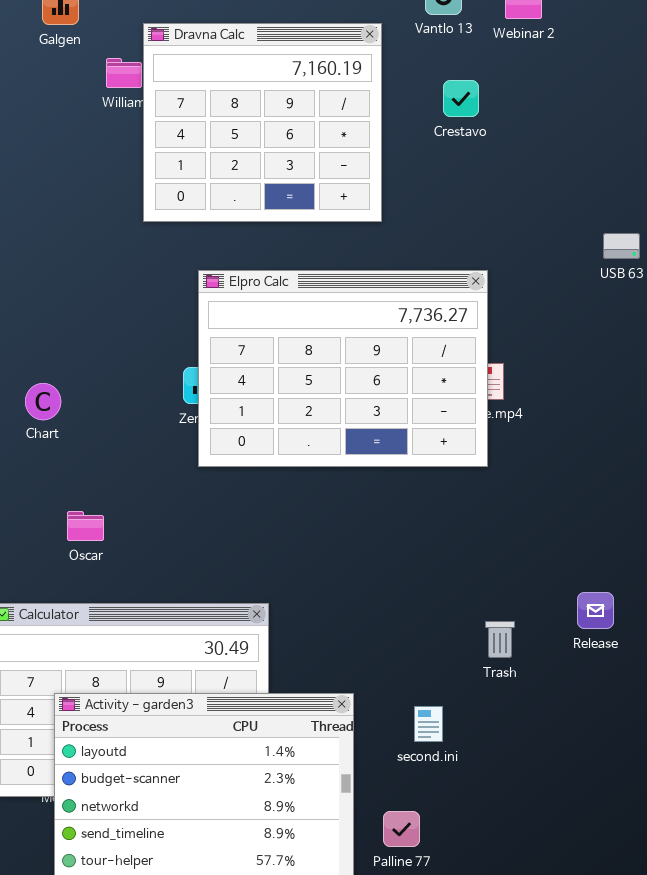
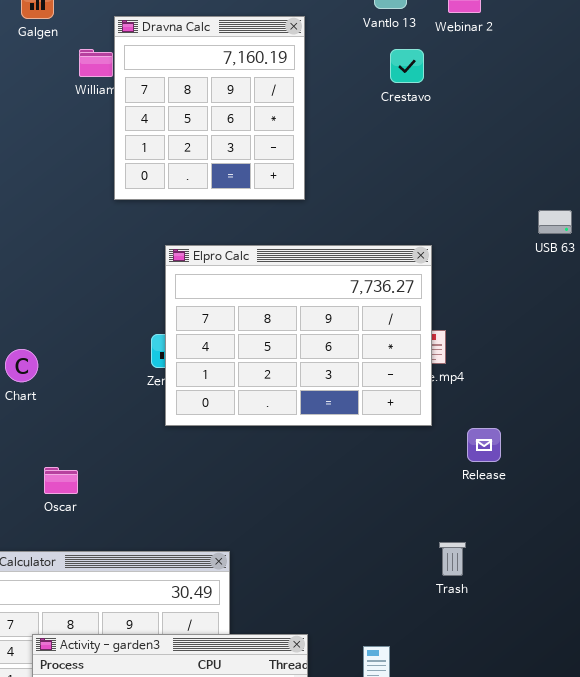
Dravna Calc: [143,23,382,222] -> [114,16,305,200], resized
Crestavo: [443,80,479,117] -> [390,49,424,83], moved
Release: [577,592,614,629] -> [467,428,501,462], moved
Trash: [485,621,515,658] -> [439,542,466,576], moved

